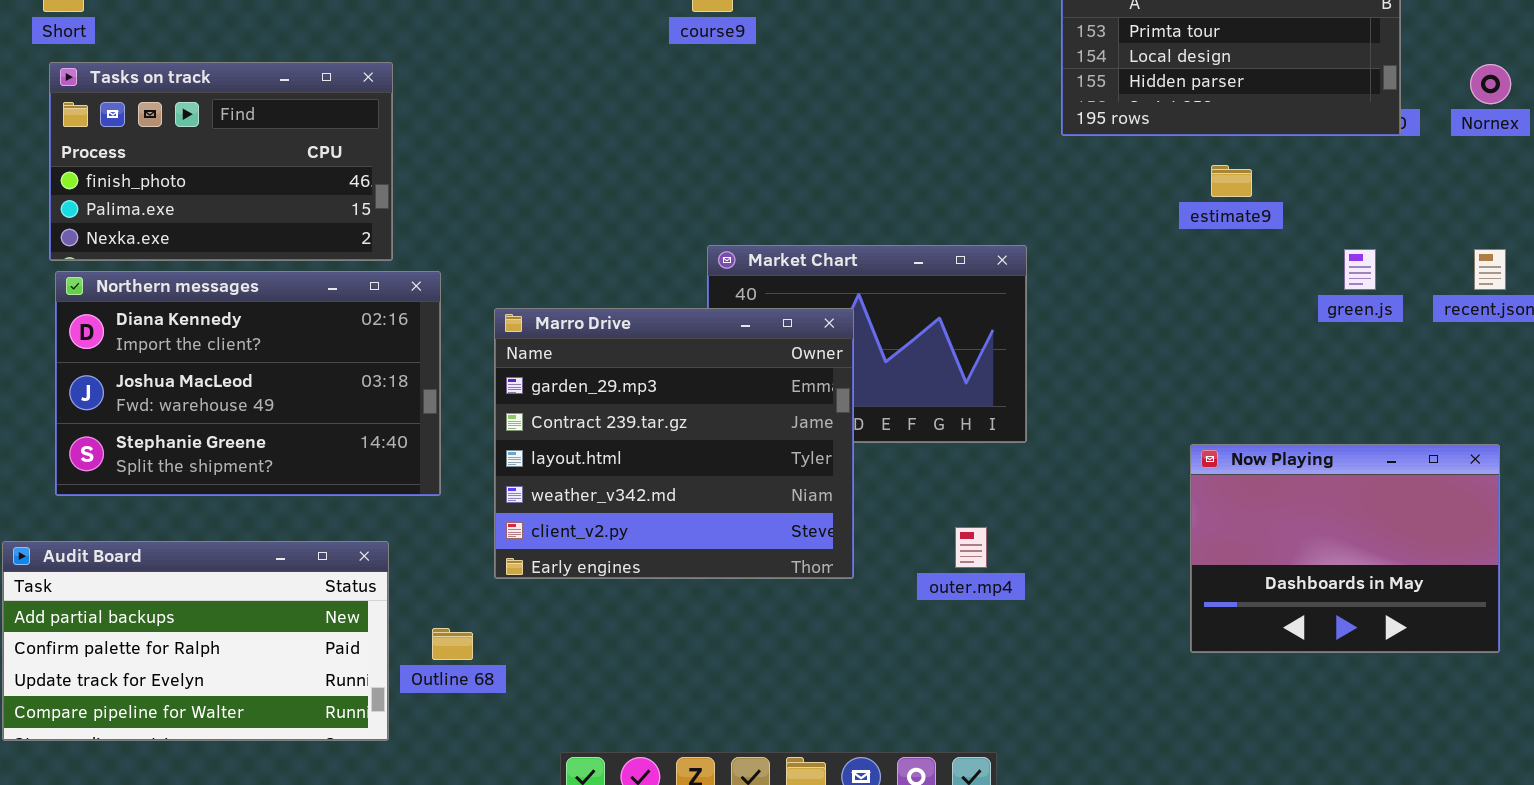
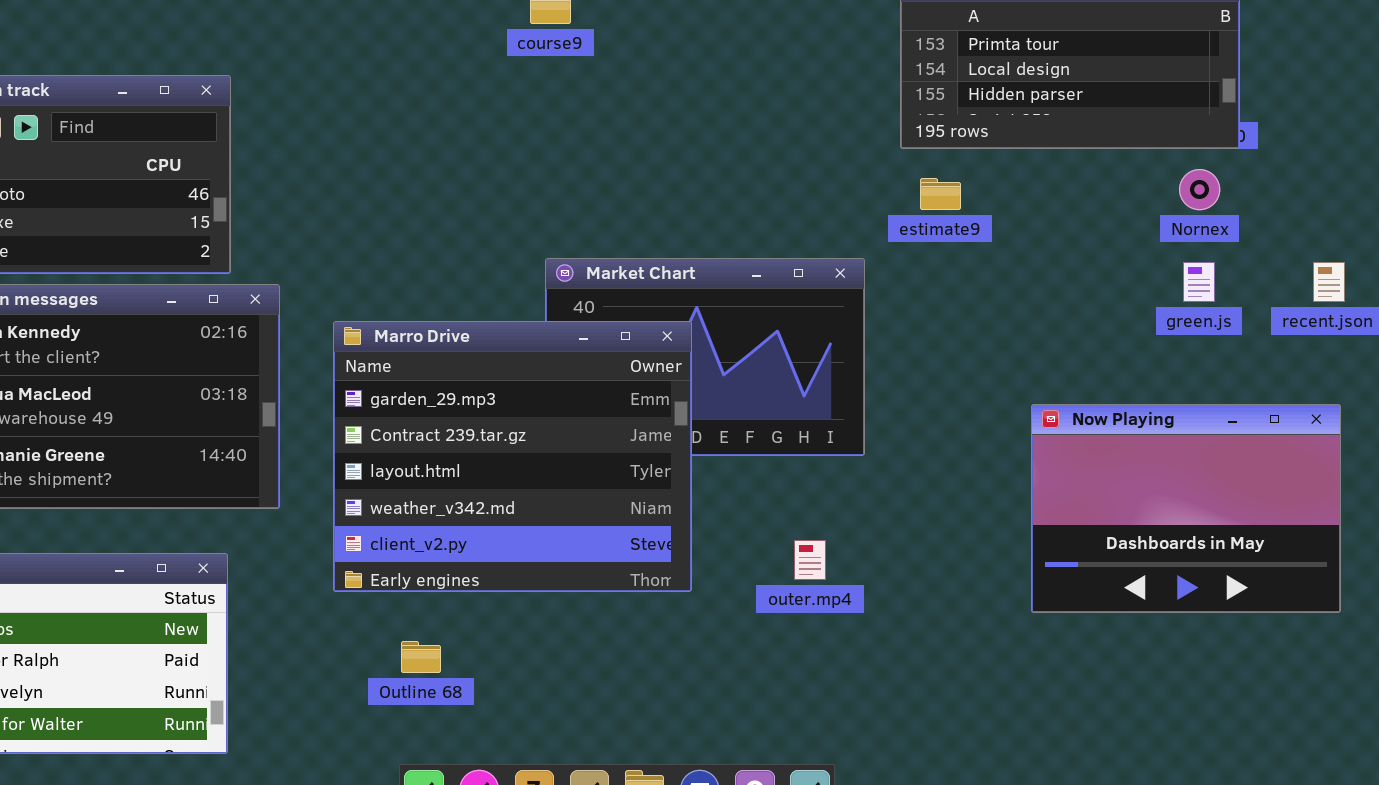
Nornex: [1470,64,1511,104] -> [1179,169,1220,210], moved
estimate9: [1211,165,1252,197] -> [920,178,961,210], moved
Now Playing: [1190,444,1500,653] -> [1031,404,1341,613], moved
Outline 68: [432,628,473,660] -> [401,641,441,673], moved

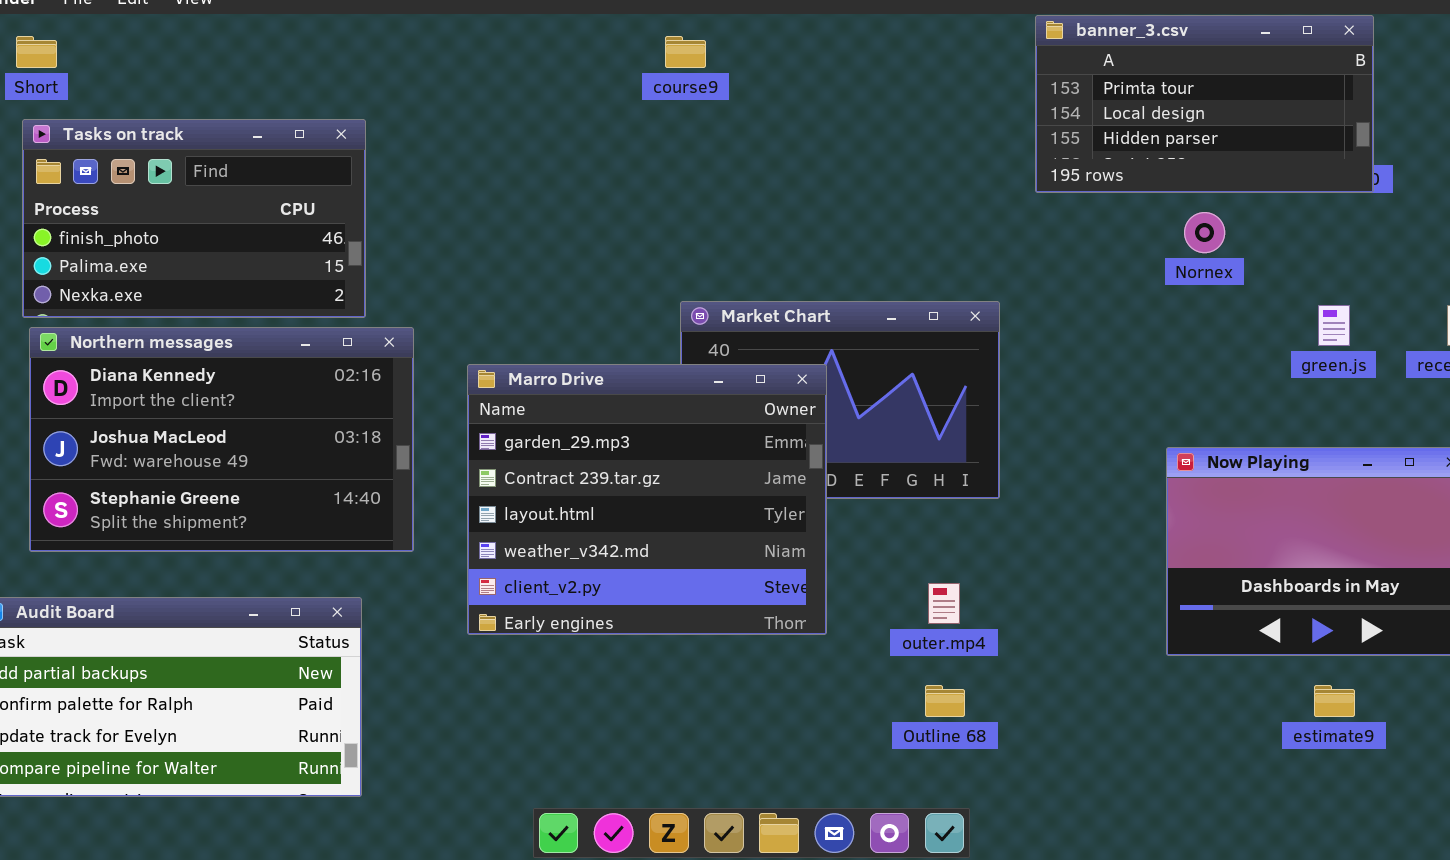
Nornex: [1179,169,1220,210] -> [1184,212,1225,253], moved
estimate9: [920,178,961,210] -> [1314,685,1355,717], moved
Outline 68: [401,641,441,673] -> [925,685,965,717], moved

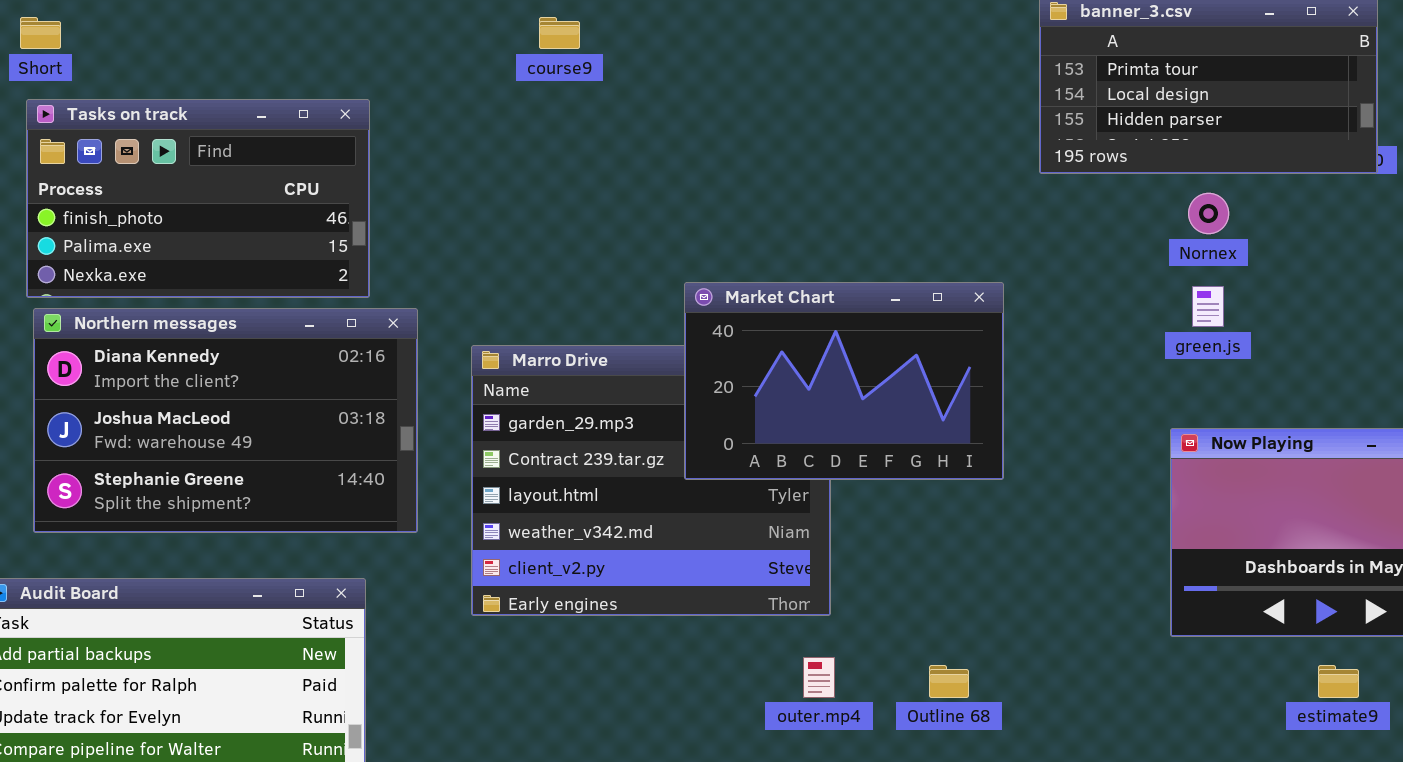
course9: [665,36,706,68] -> [539,17,580,49], moved
Market Chart: [680,301,1000,499] -> [684,282,1004,480], raised
green.js: [1318,305,1350,346] -> [1192,286,1224,327], moved
outer.mp4: [928,583,960,624] -> [803,657,835,698], moved

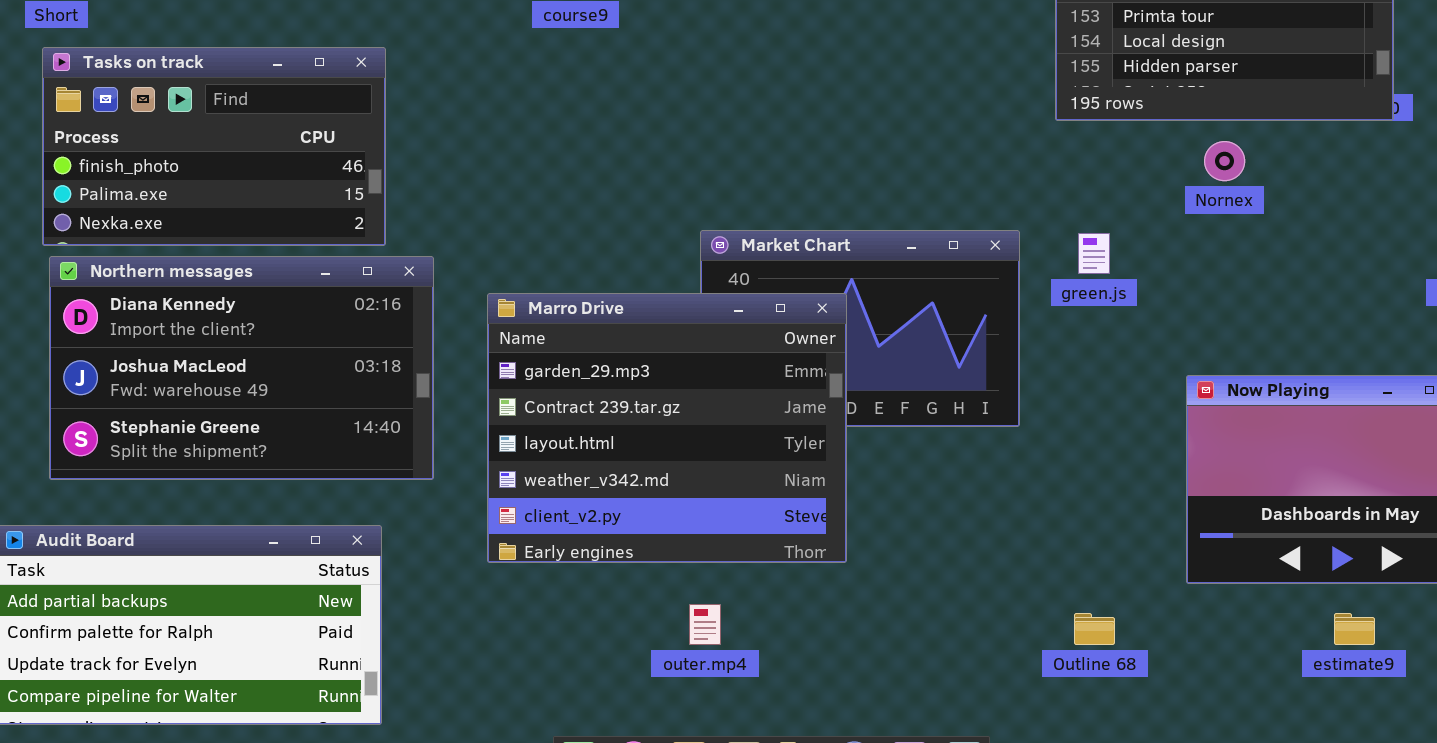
green.js: [1192,286,1224,327] -> [1078,233,1110,274], moved
Marro Drive: [471,345,831,616] -> [487,293,847,563], raised
outer.mp4: [803,657,835,698] -> [689,604,721,645], moved
Outline 68: [929,665,969,698] -> [1074,613,1115,645], moved

